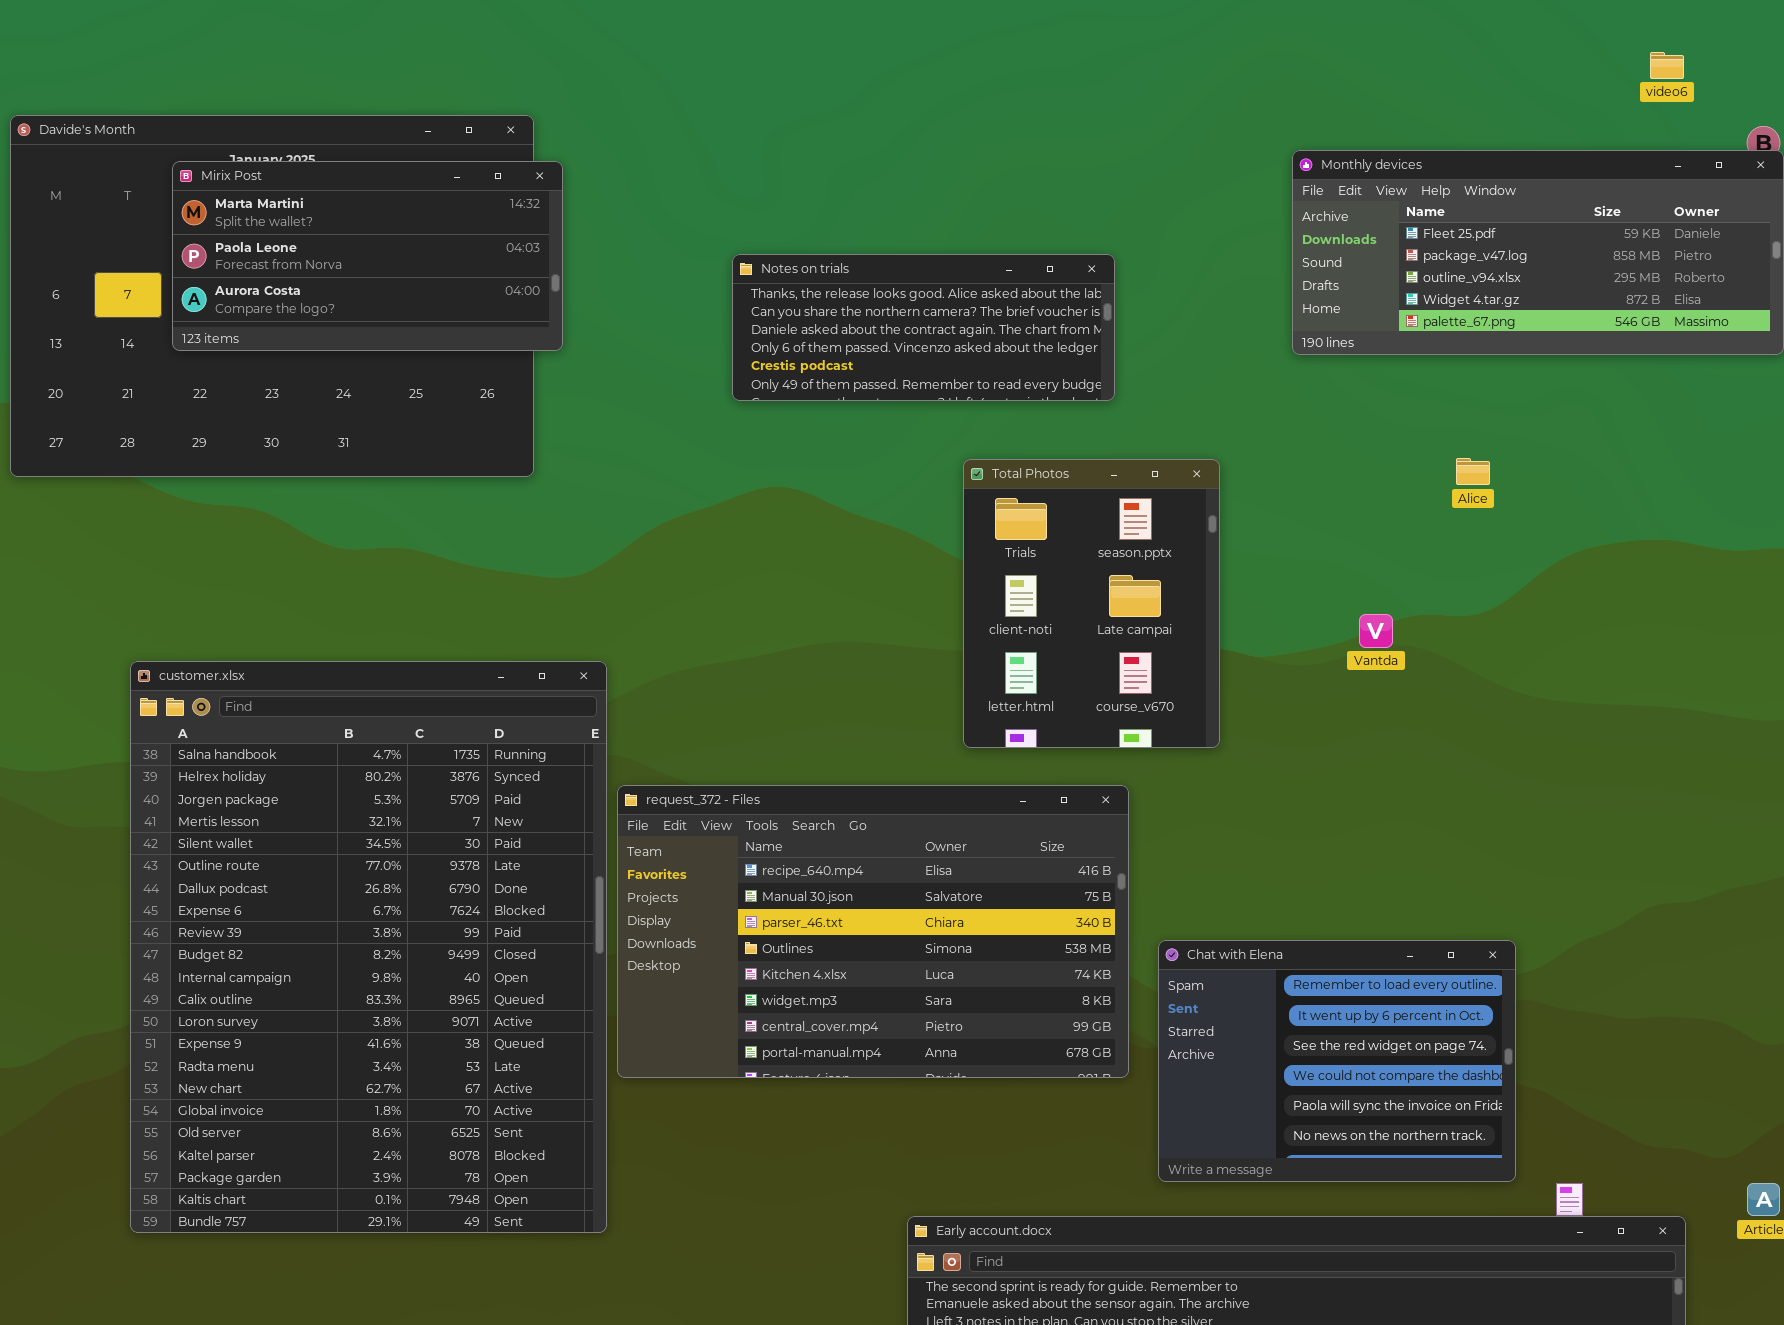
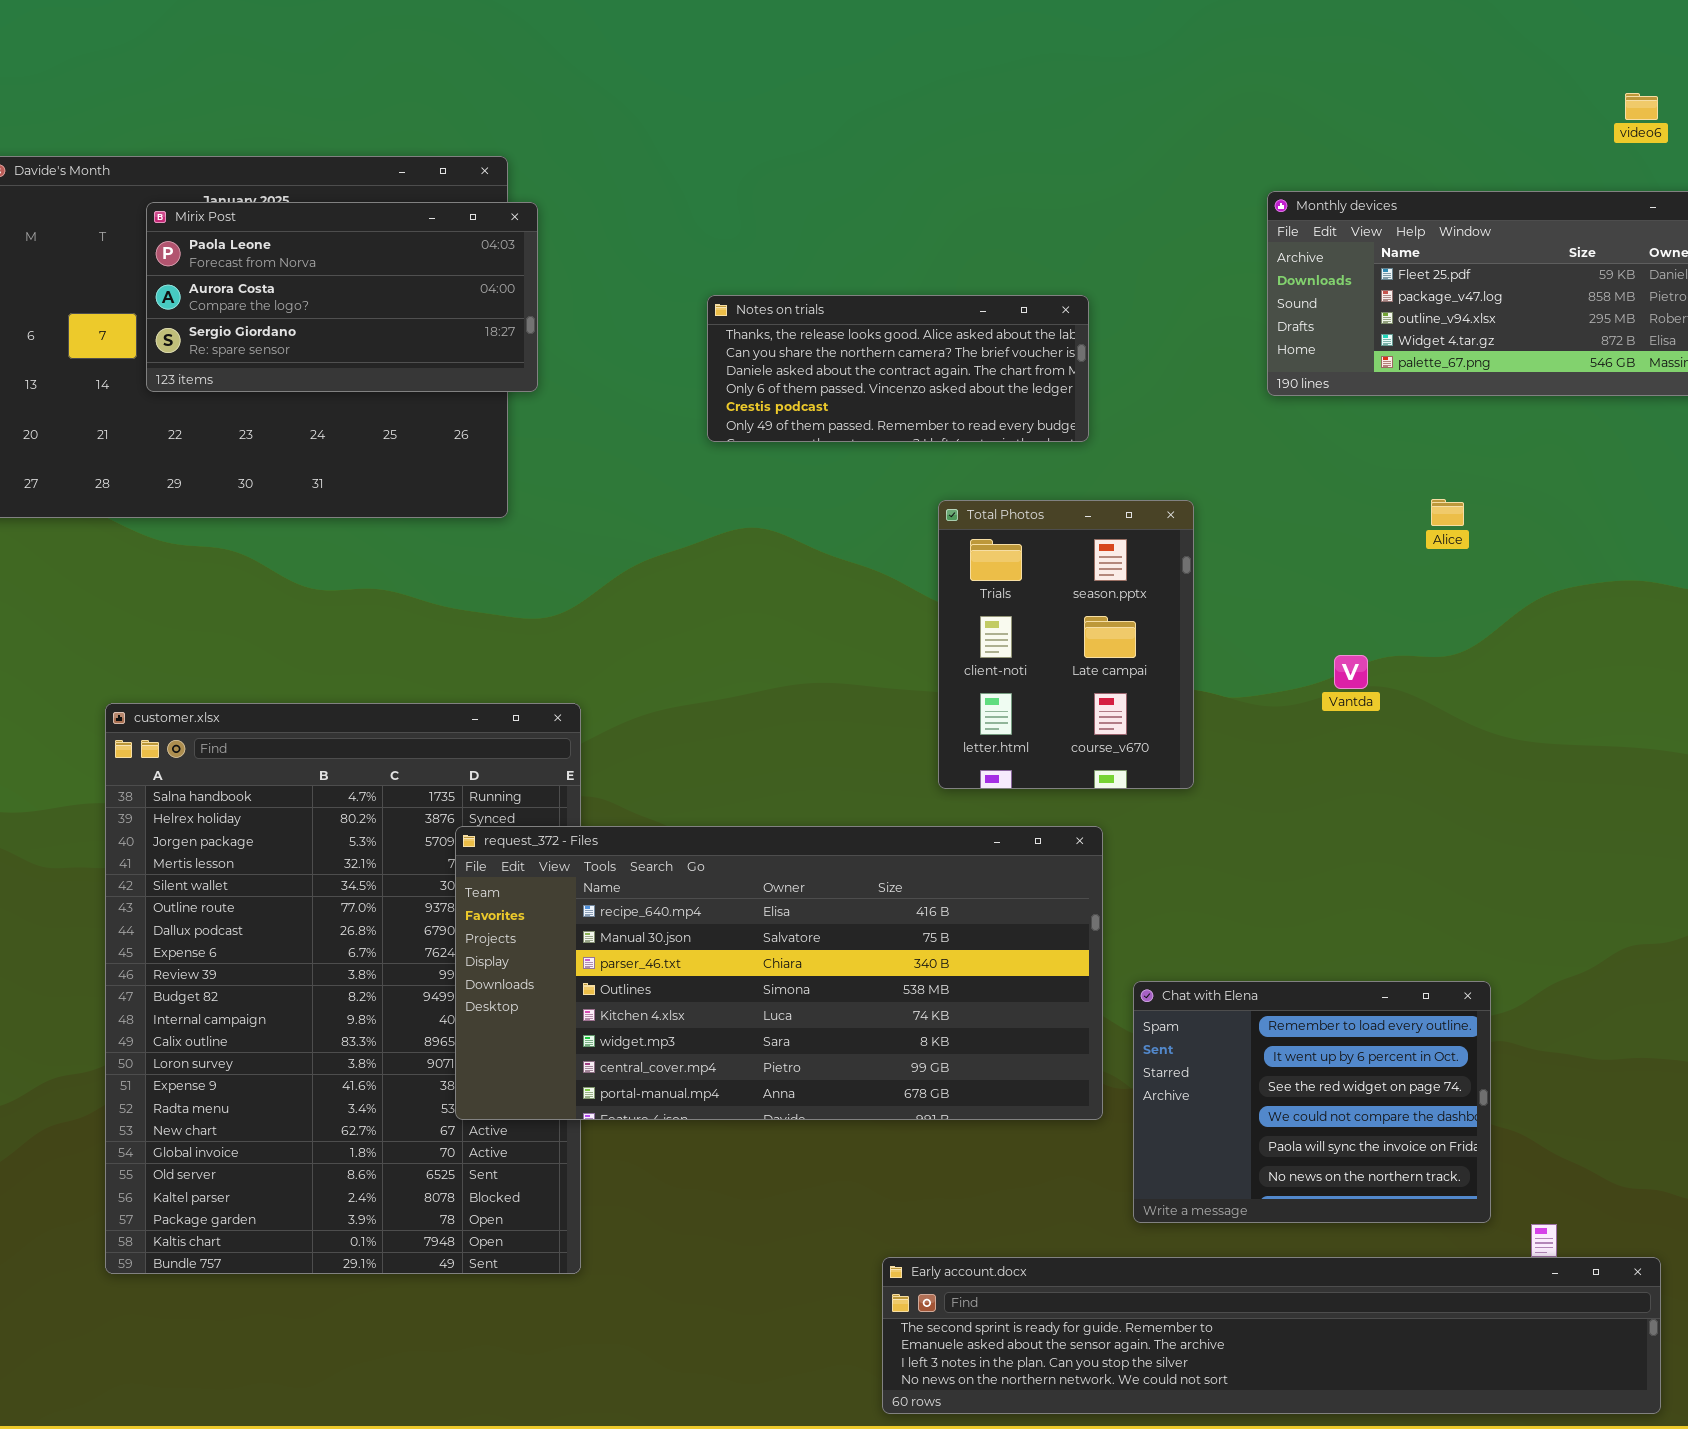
Mirix Post: [172,161,563,351] -> [146,202,538,392], scrolled down 1 row
request_372 - Files: [617,785,1129,1078] -> [455,826,1103,1120], resized

